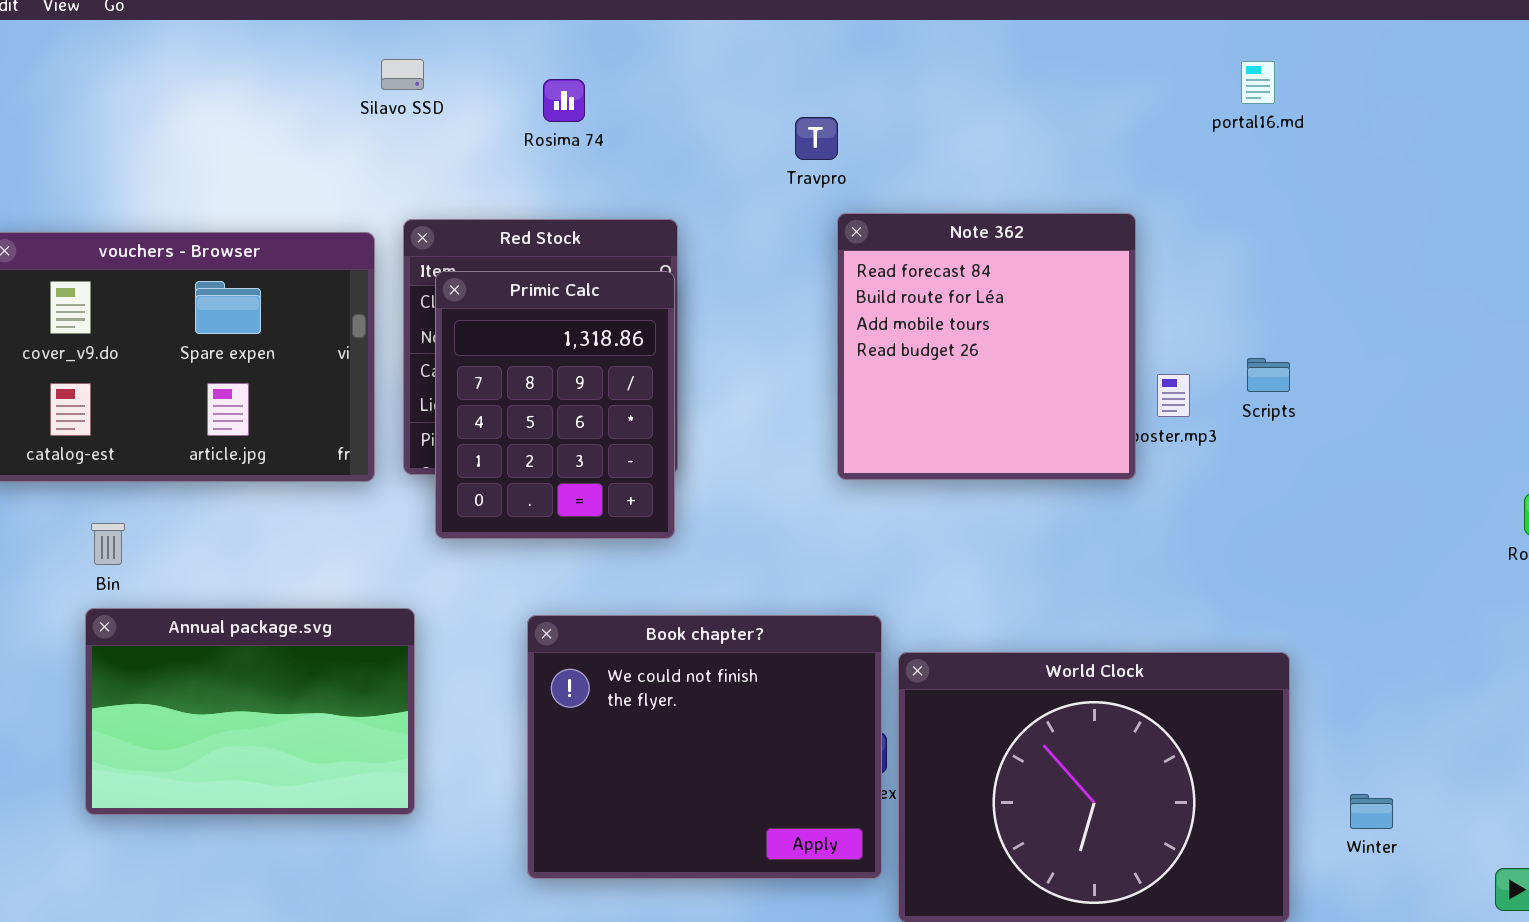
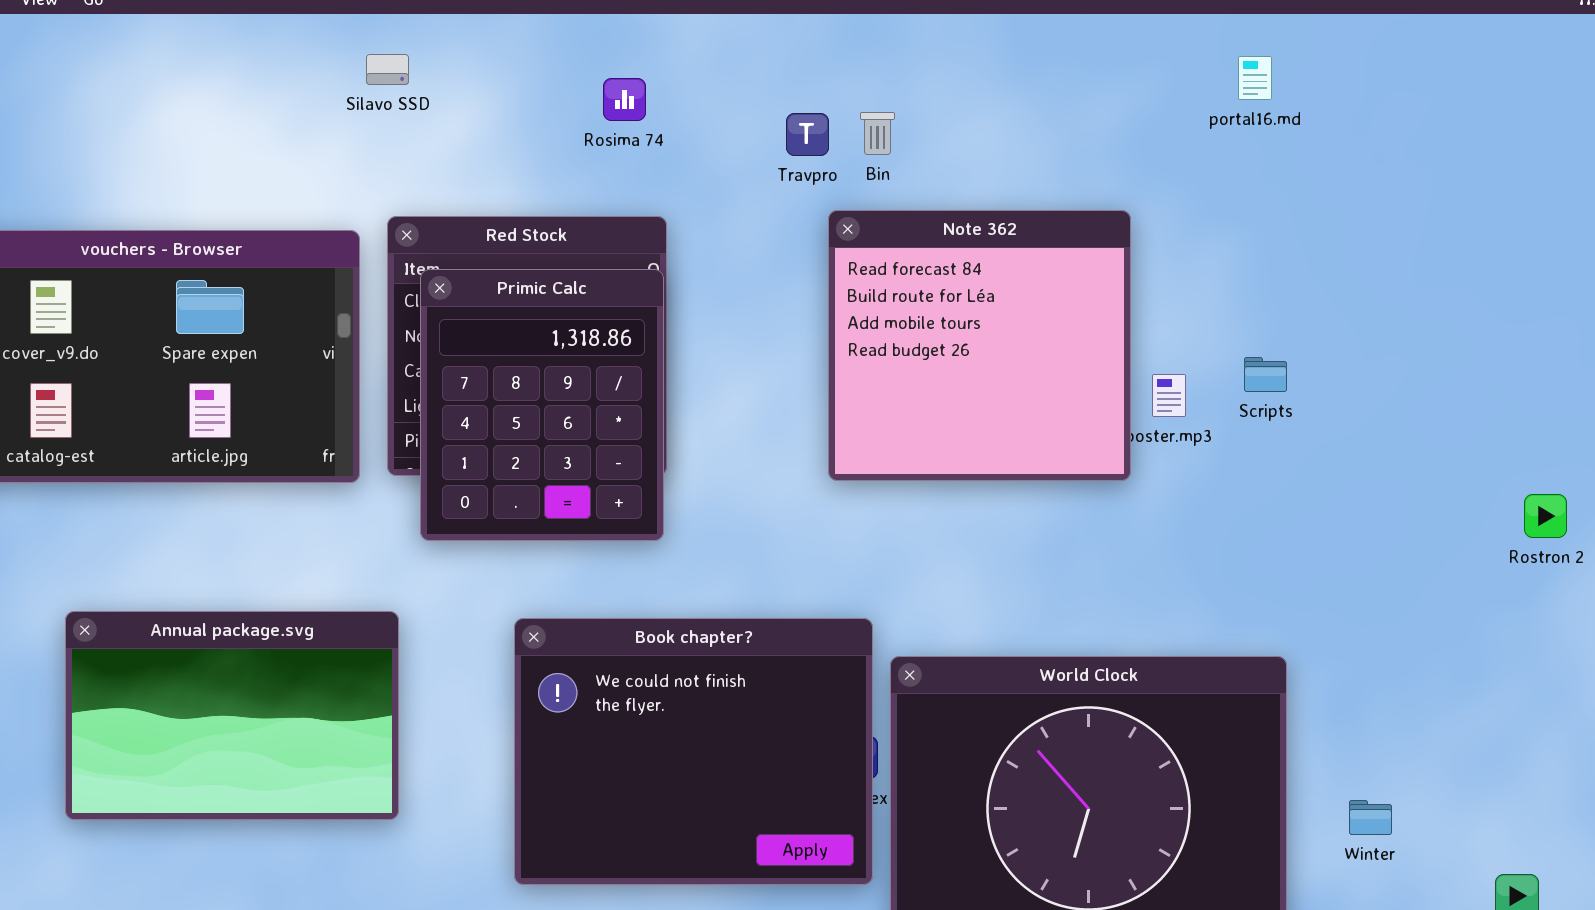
Rosima 74: [543,79,585,122] -> [603,78,646,121], moved
Bin: [91,523,125,565] -> [860,112,895,155], moved

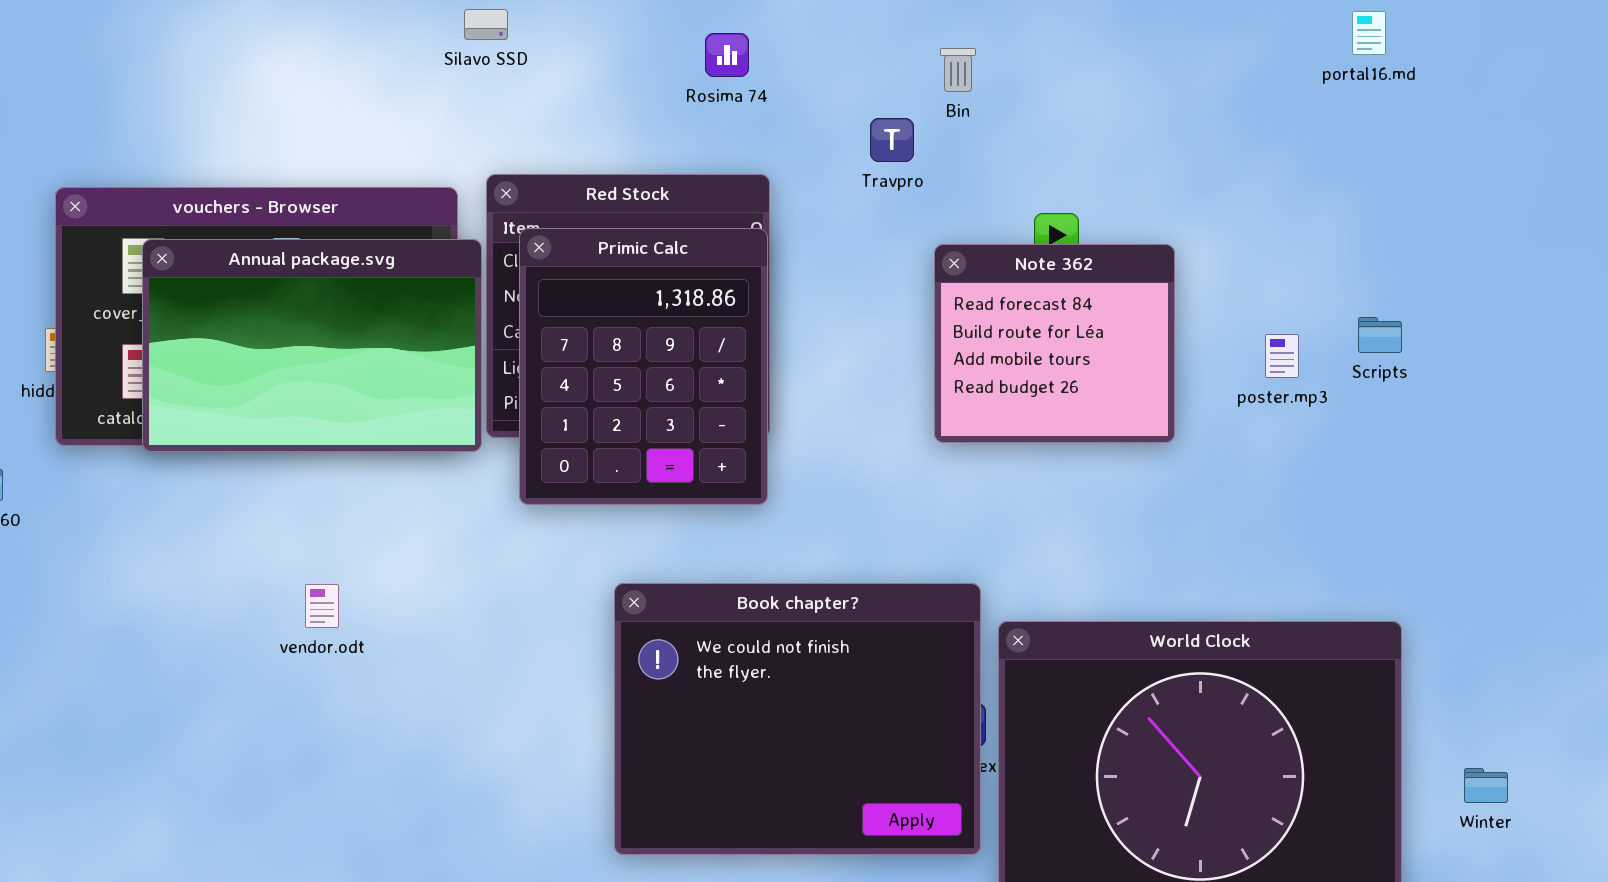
Bin: [860,112,895,155] -> [940,48,976,92], moved
Travpro: [786,113,829,156] -> [870,118,914,162], moved
Note 362: [828,210,1131,481] -> [934,244,1175,443], resized
Annual package.svg: [65,611,399,820] -> [142,239,482,452], moved

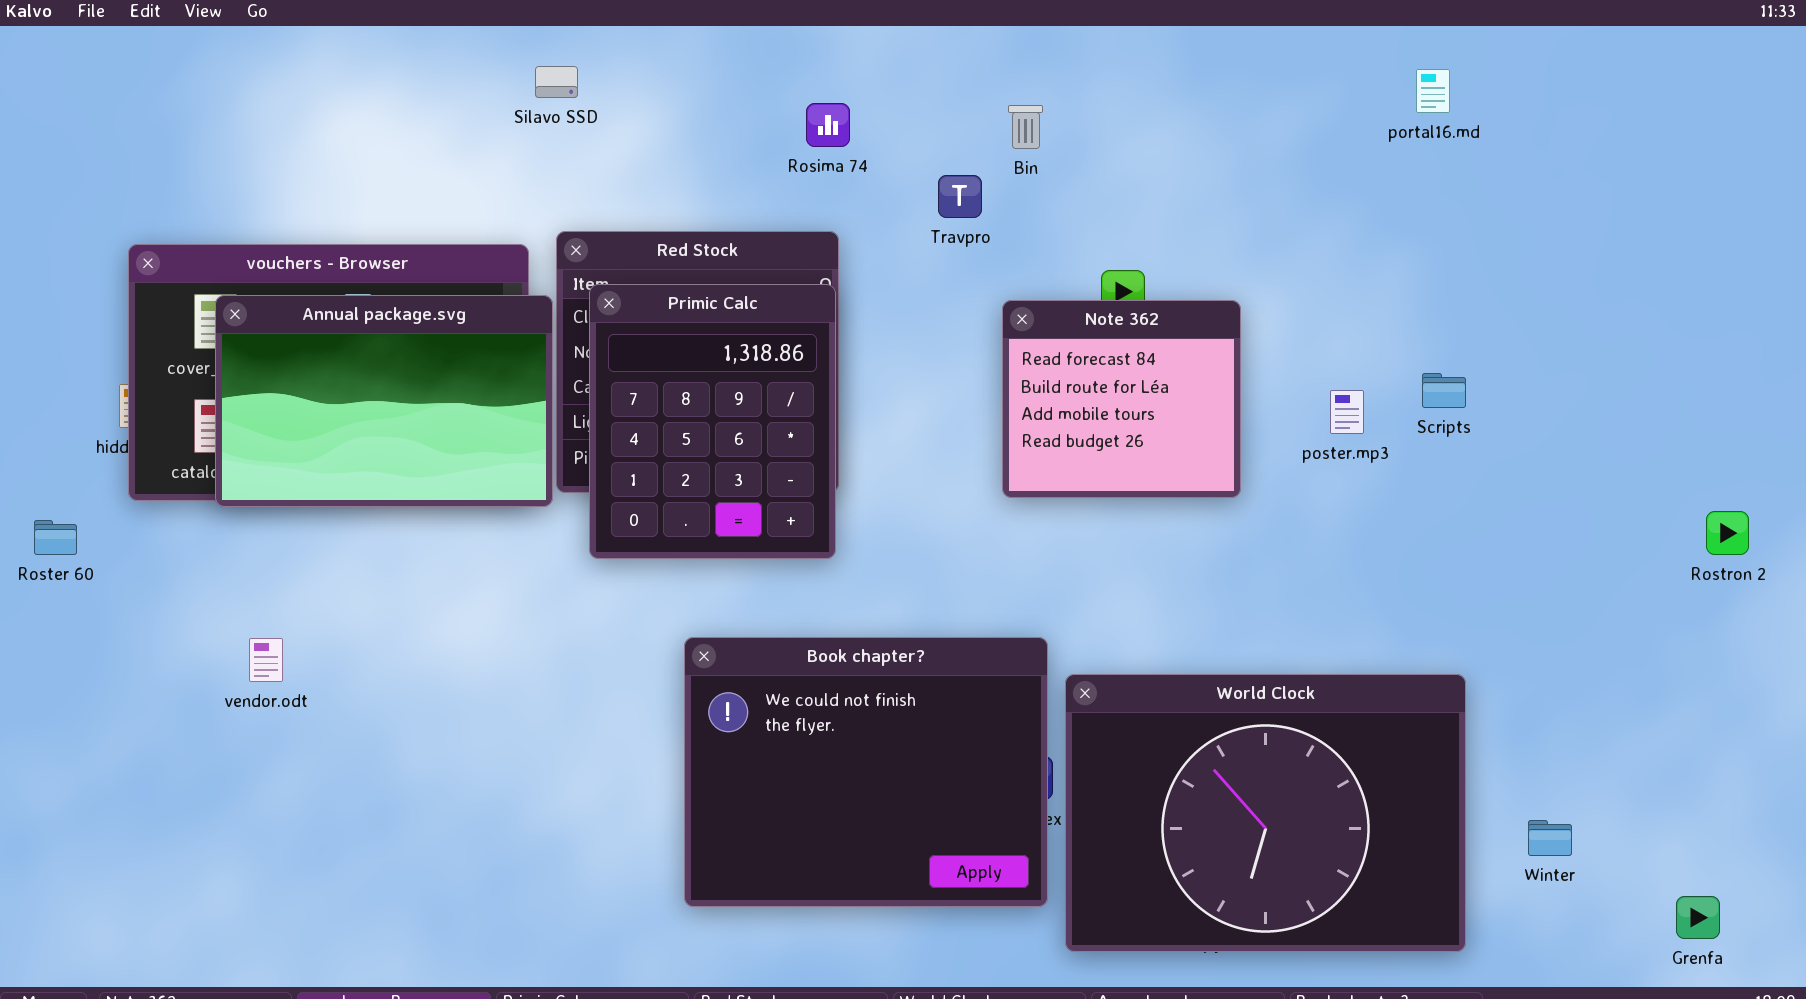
Rosima 74: [705,33,749,77] -> [806,103,850,147], moved
vendor.odt: [305,584,339,628] -> [249,638,283,682], moved

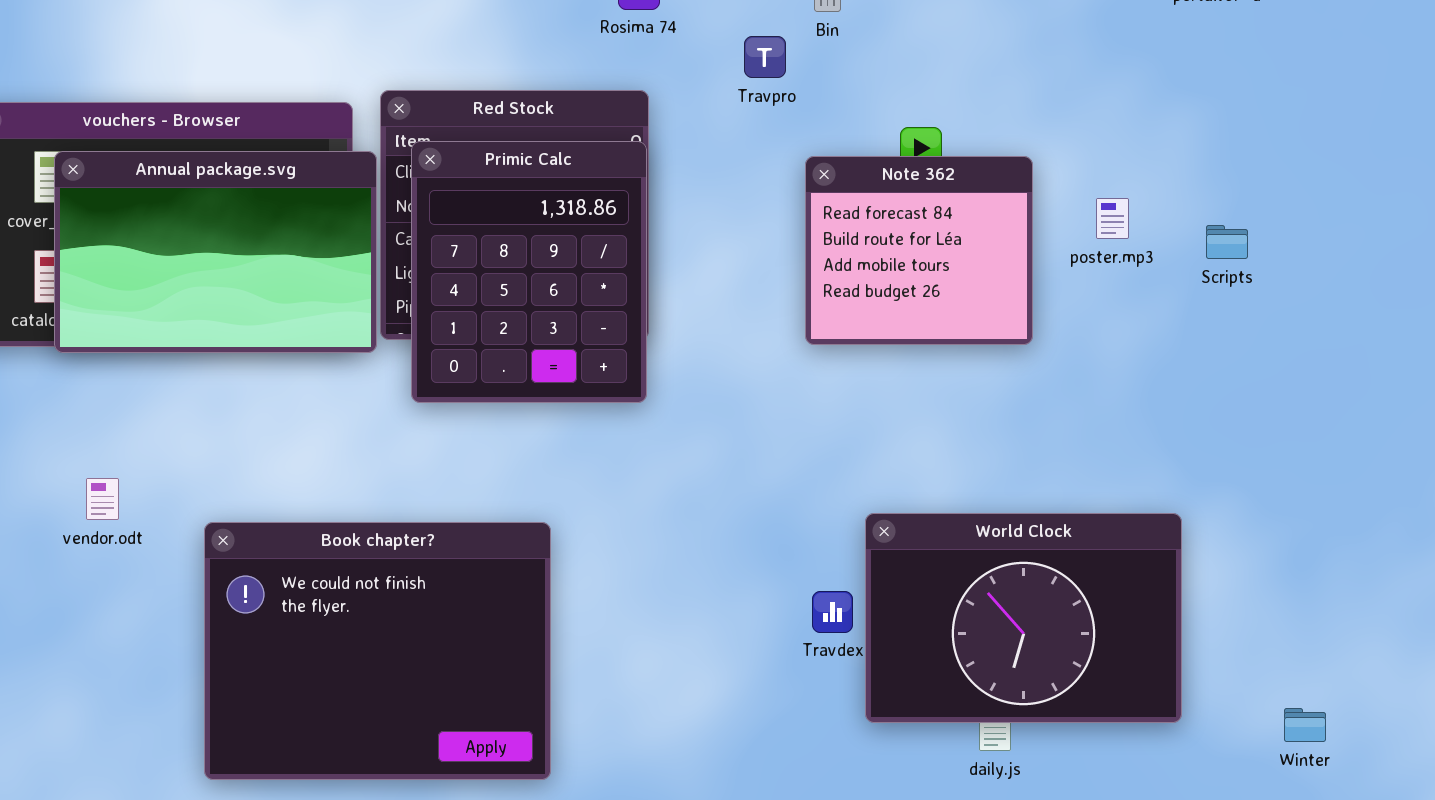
poster.mp3: [1330,390,1364,434] -> [1096,198,1129,239], moved
Book chapter?: [684,637,1048,907] -> [204,522,551,780], moved
World Clock: [1065,674,1466,952] -> [865,513,1182,723], resized
Winter: [1528,820,1572,856] -> [1284,708,1326,742], moved

